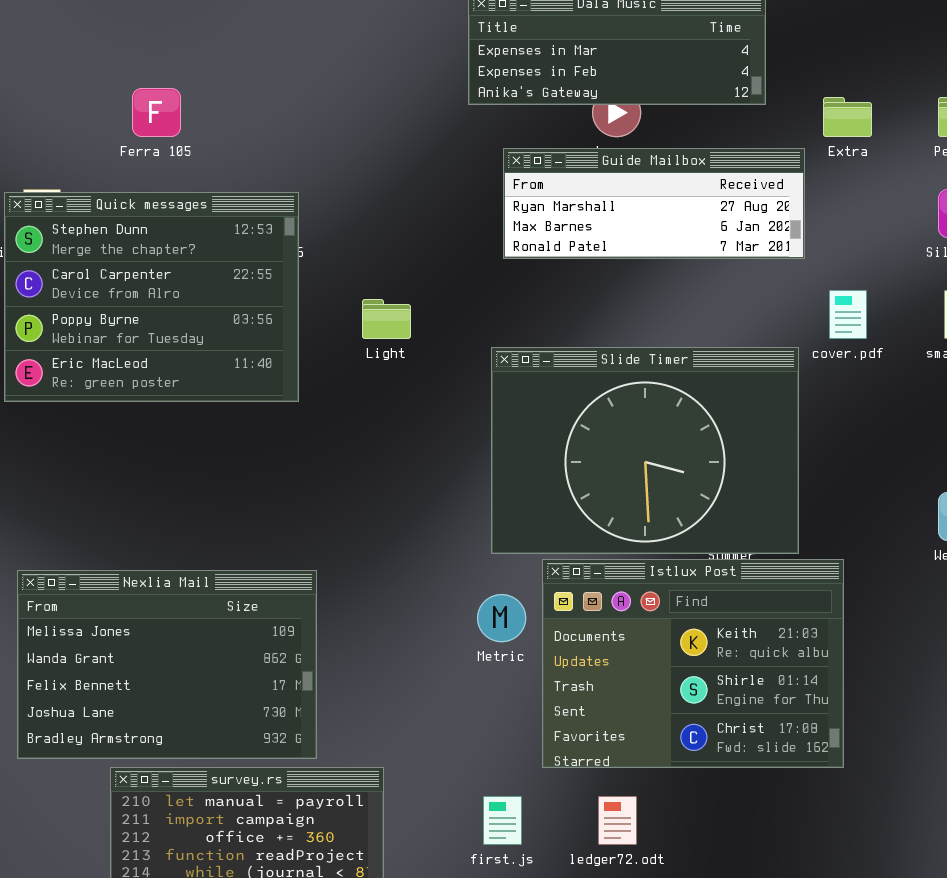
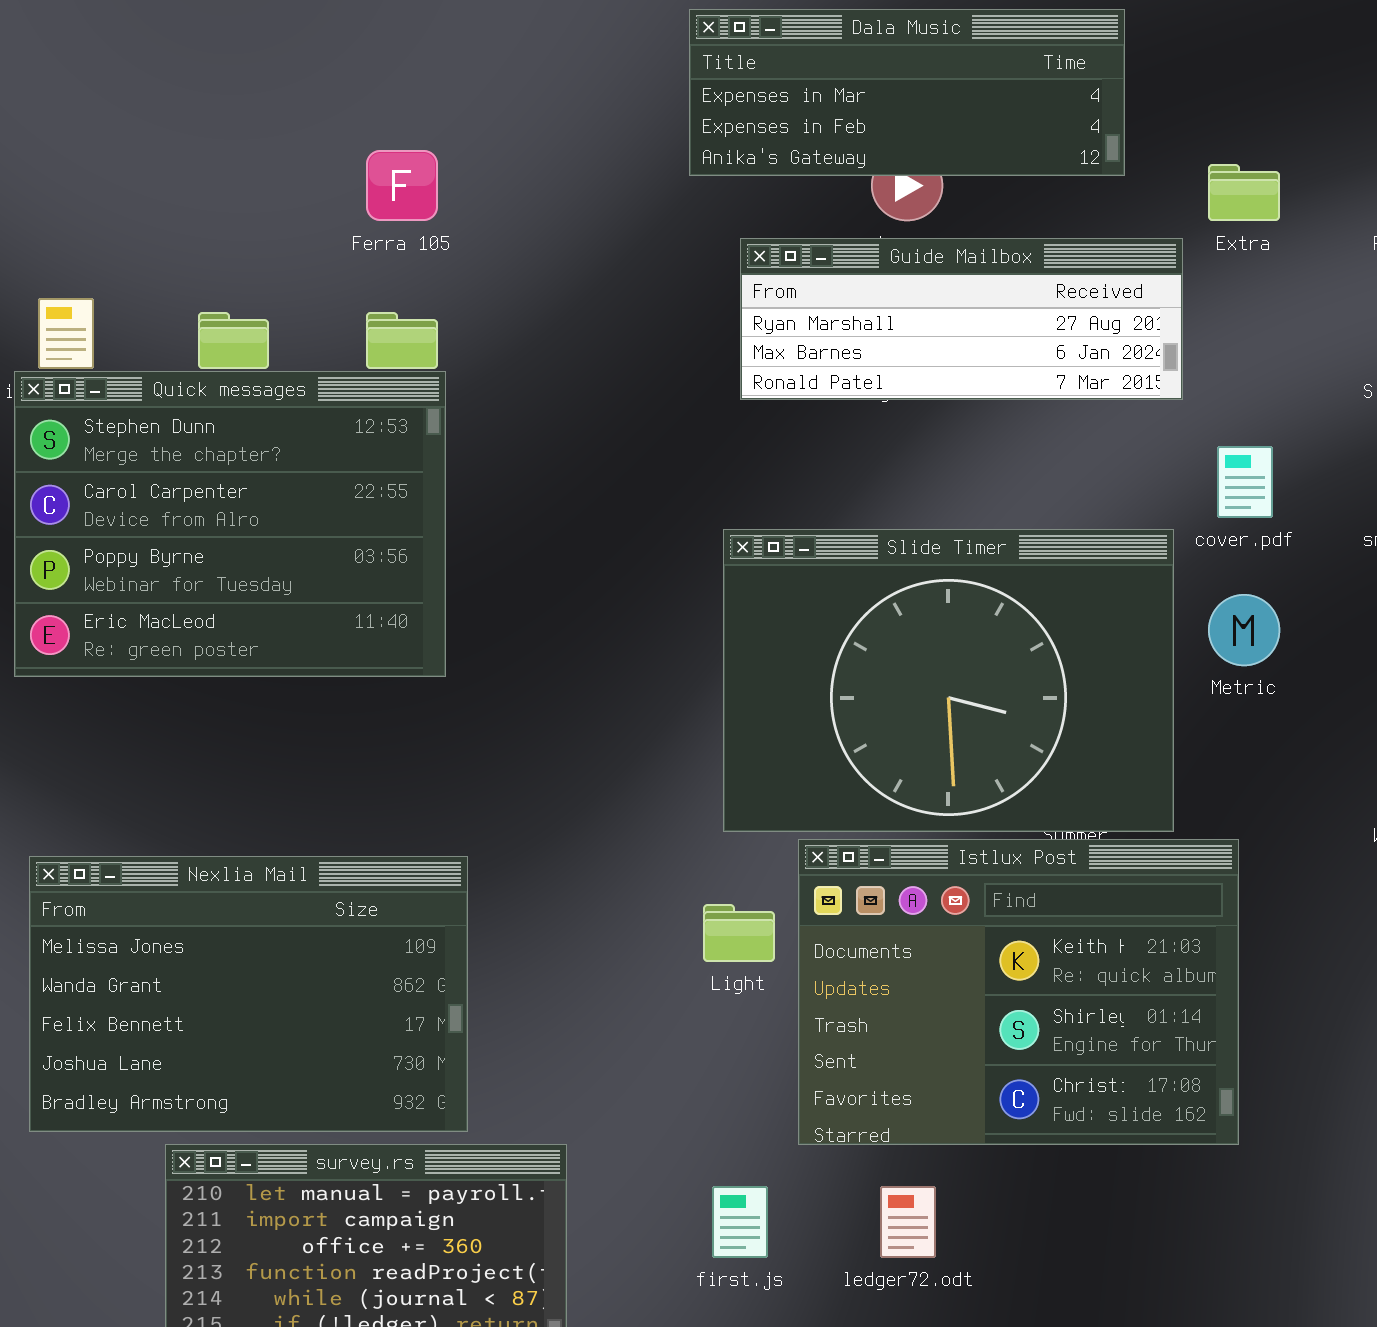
Ferra 105: [132,88,181,137] -> [366,150,438,221], moved
Quick messages: [4,192,299,402] -> [14,371,446,677], moved
Light: [362,299,411,339] -> [703,904,775,962], moved
Metric: [477,594,526,642] -> [1208,594,1280,666], moved

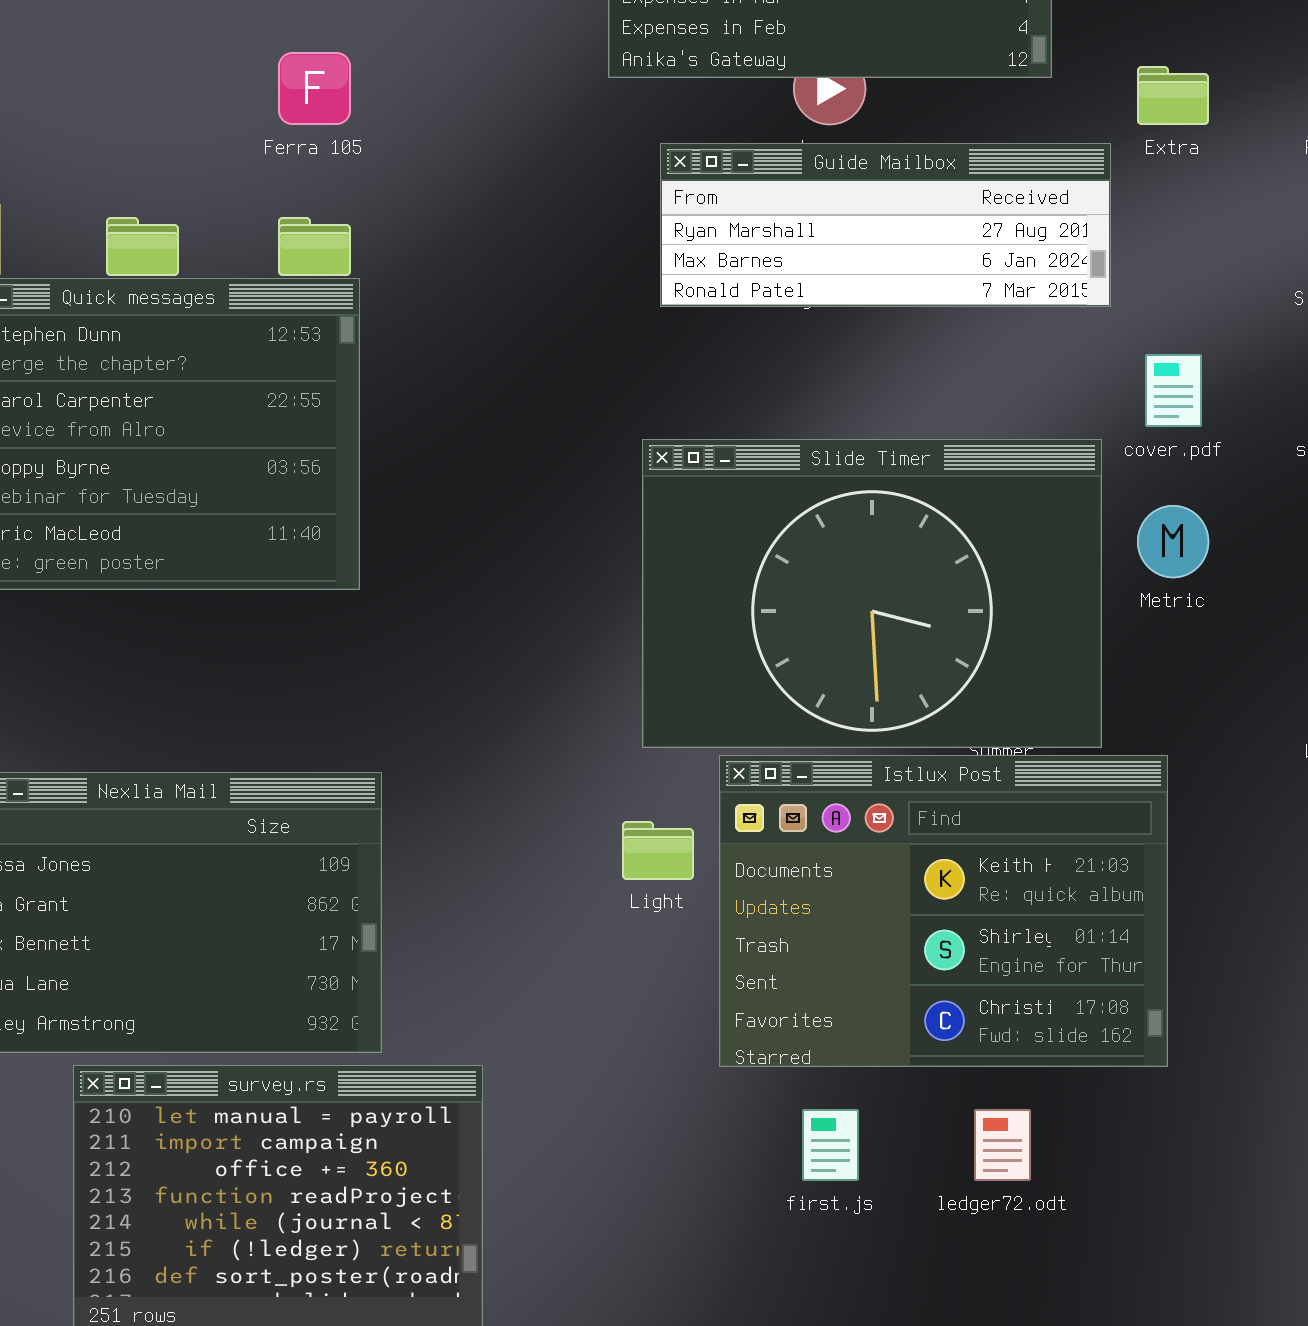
first.js: [712,1186,768,1258] -> [802,1109,859,1181], moved
ledger72.odt: [880,1186,936,1258] -> [974,1109,1031,1181], moved

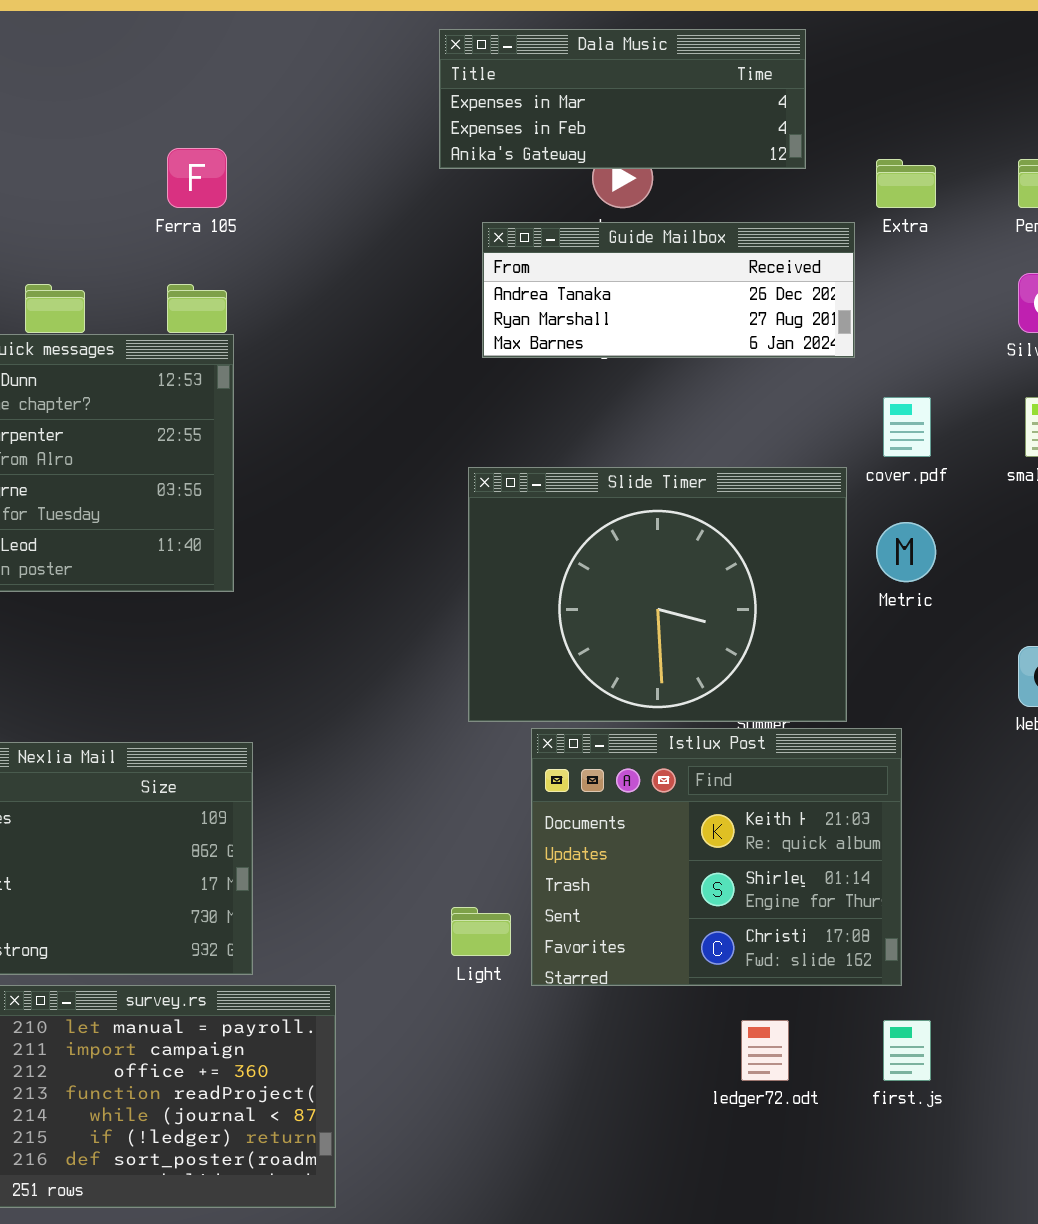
Guide Mailbox: [660,143,1111,307] -> [482,222,855,358], scrolled up 1 row
Light: [622,821,694,880] -> [451,907,511,956], moved
first.js: [802,1109,859,1181] -> [883,1020,931,1081], moved

